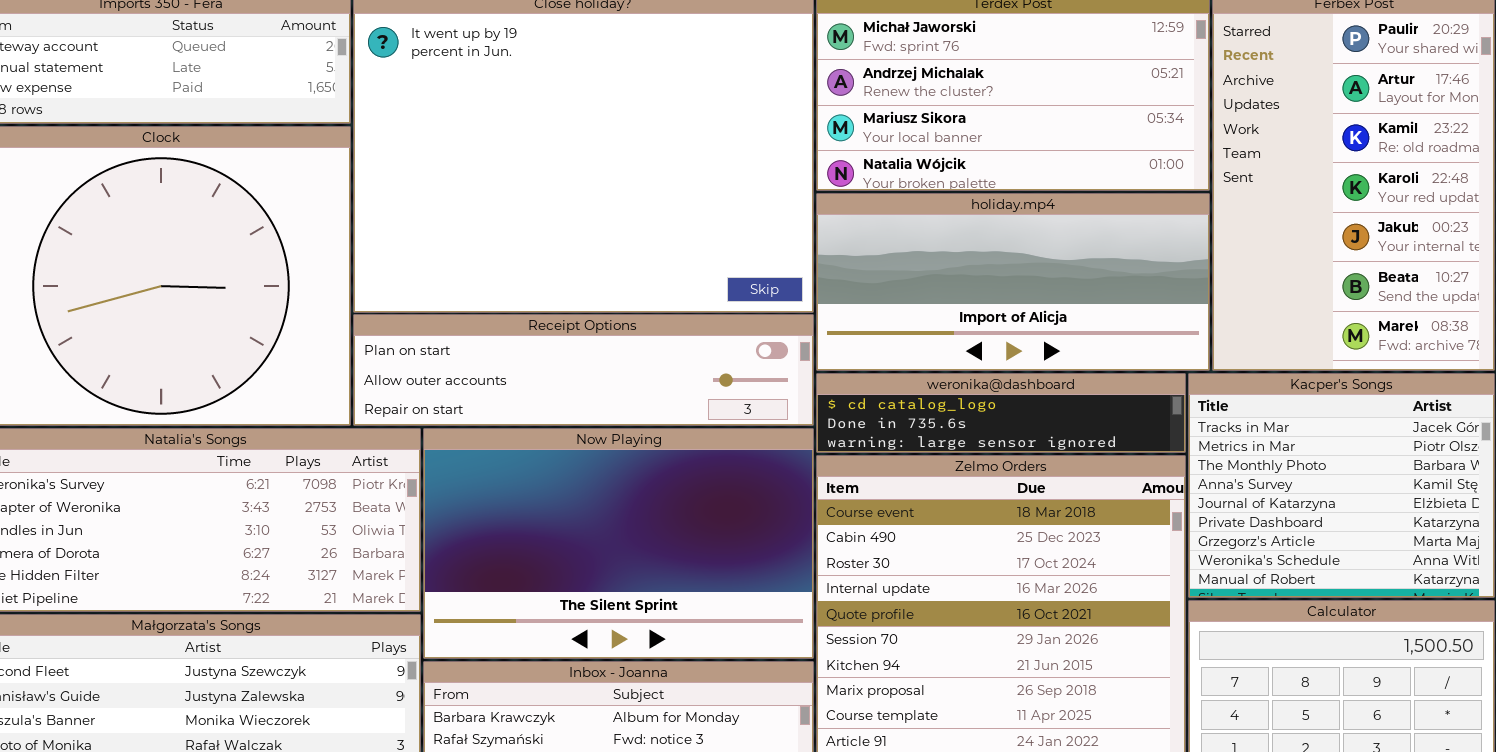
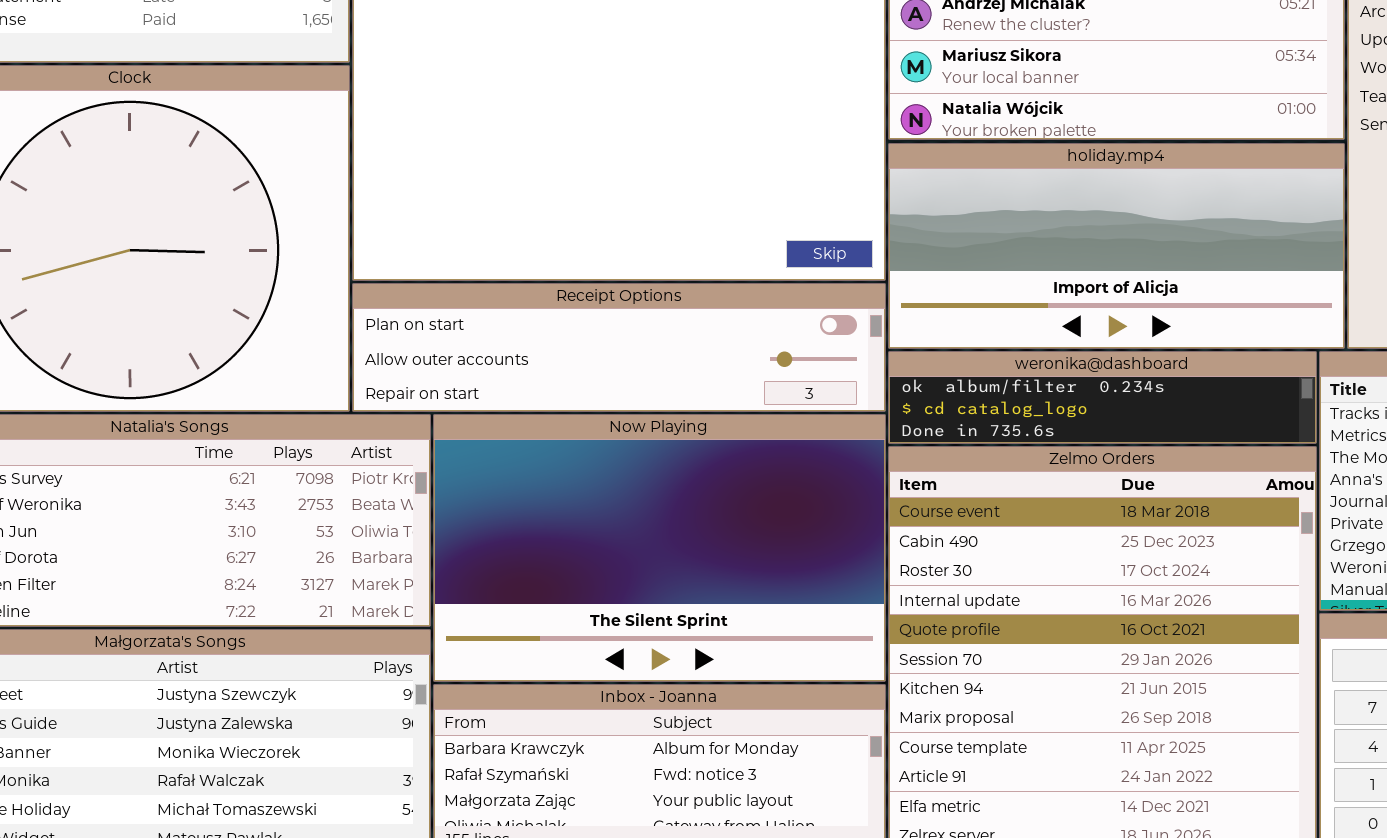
weronika@dashboard: [816,373,1186,453] -> [888,351,1317,444], scrolled up 1 row

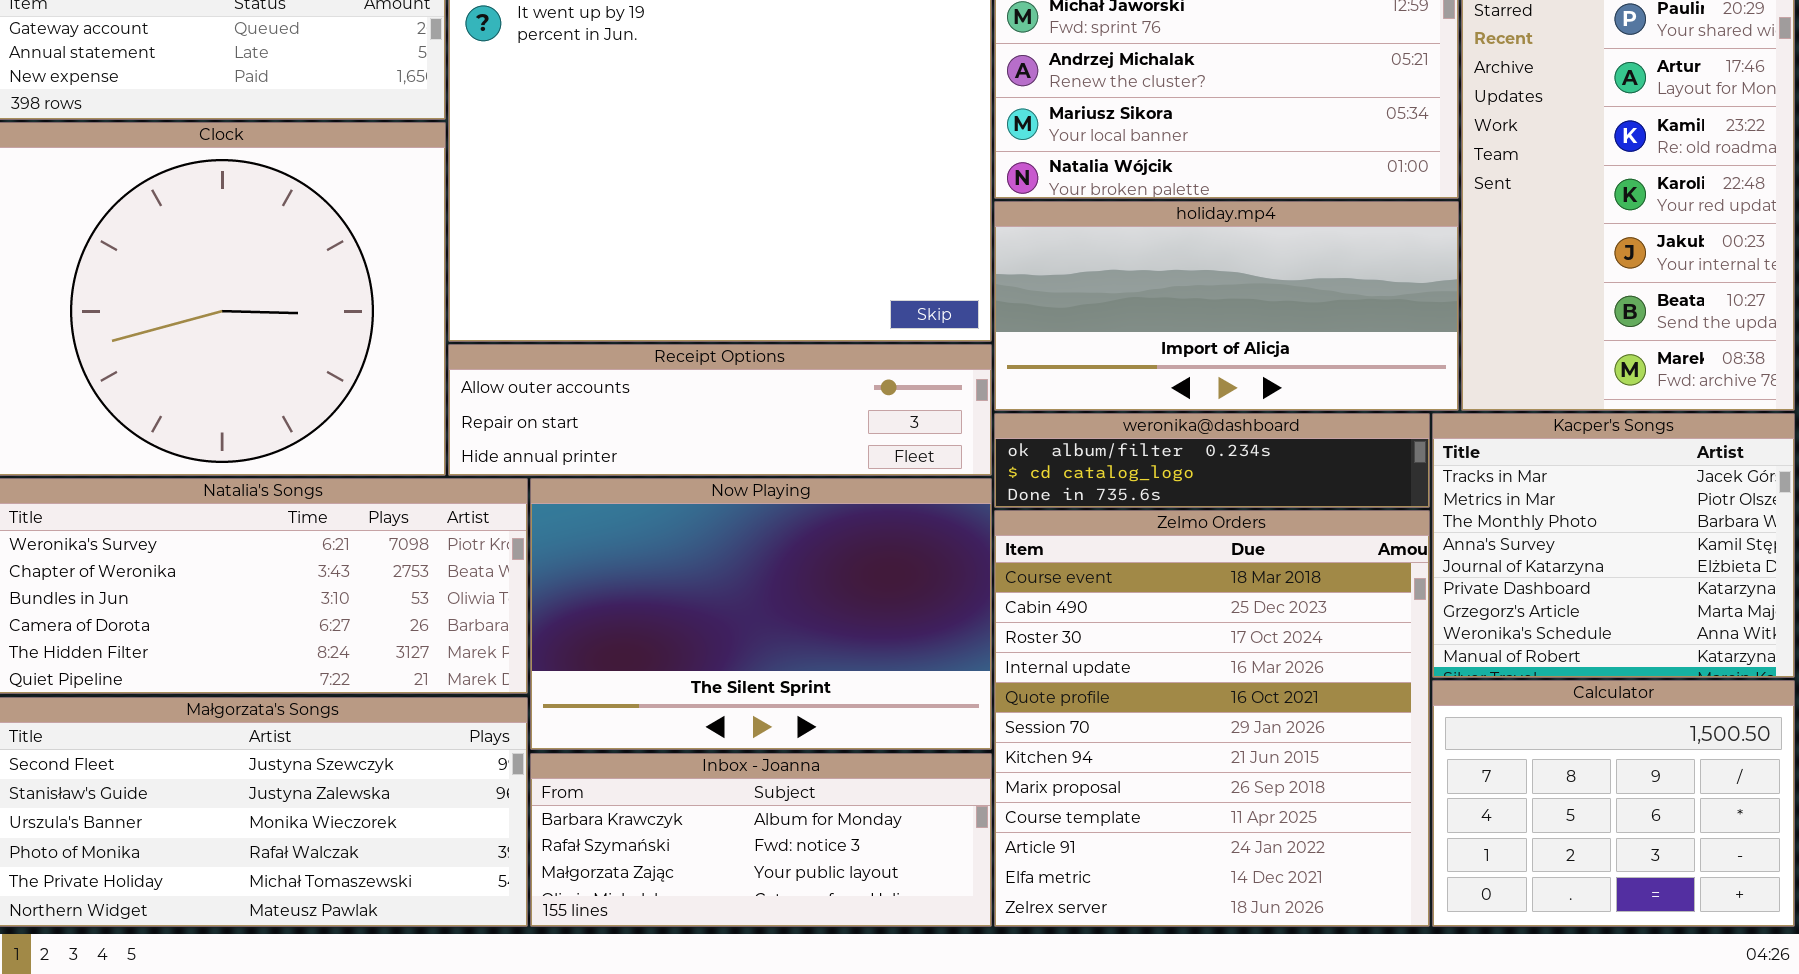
Receipt Options: [352,283,886,412] -> [448,344,992,476], scrolled down 1 row

